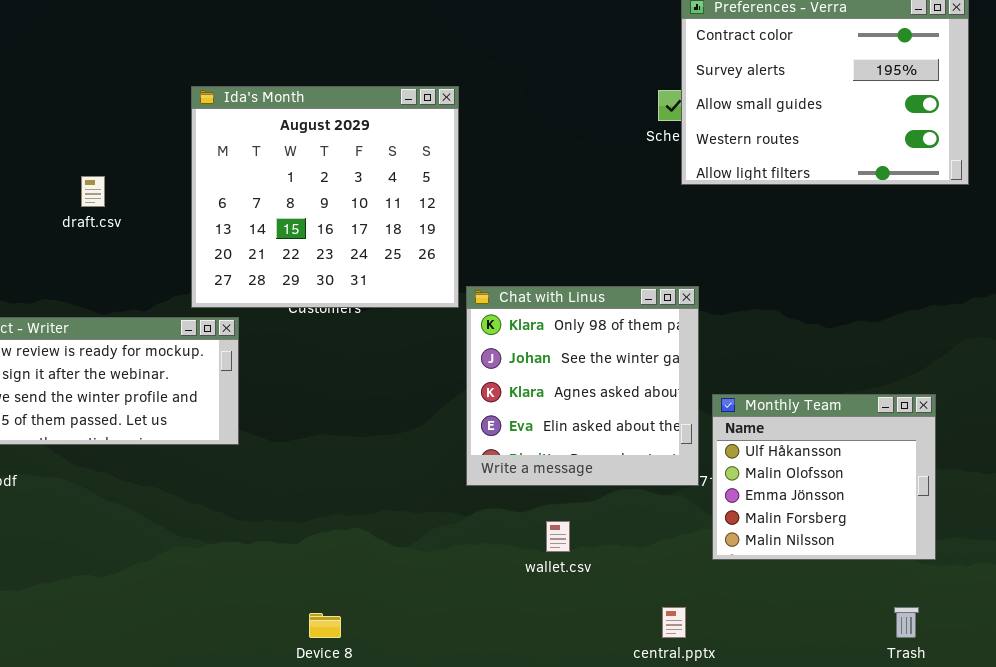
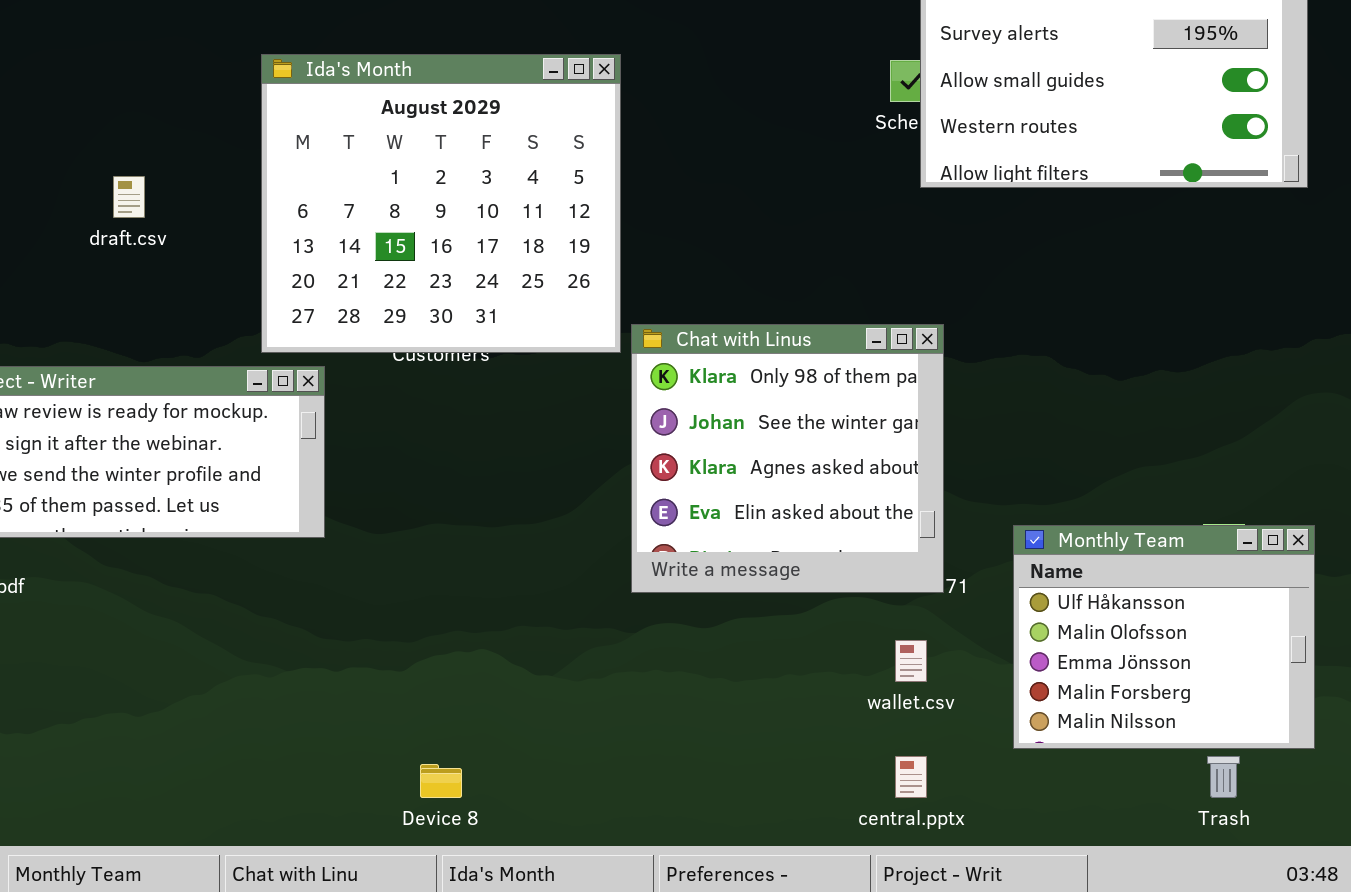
Monthly Team: [712,394,936,560] -> [1013,525,1315,749], moved
wallet.csv: [546,521,570,552] -> [895,640,927,682], moved

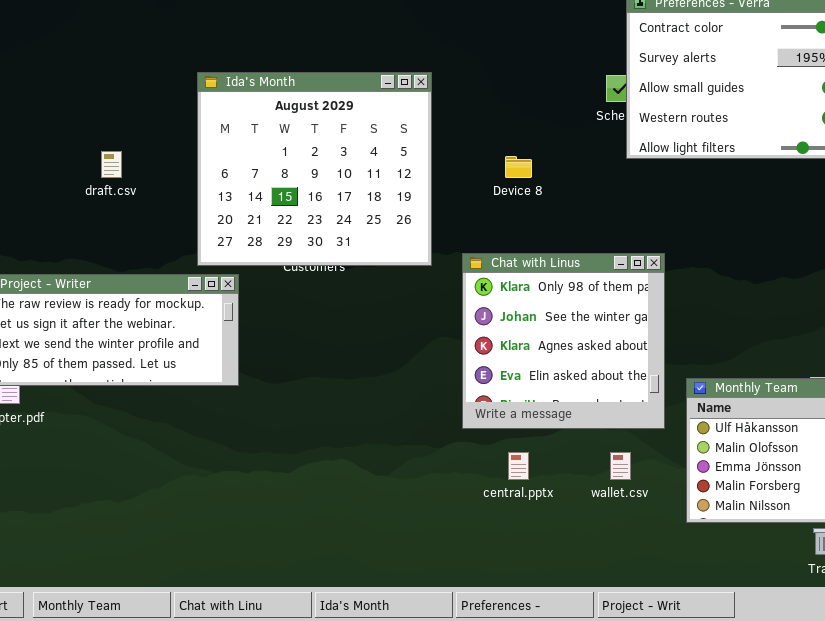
Chat with Linus: [631,324,944,593] -> [462,253,665,429], moved
central.pptx: [895,756,927,798] -> [508,452,529,480], moved
Device 8: [420,764,462,798] -> [505,156,532,178], moved

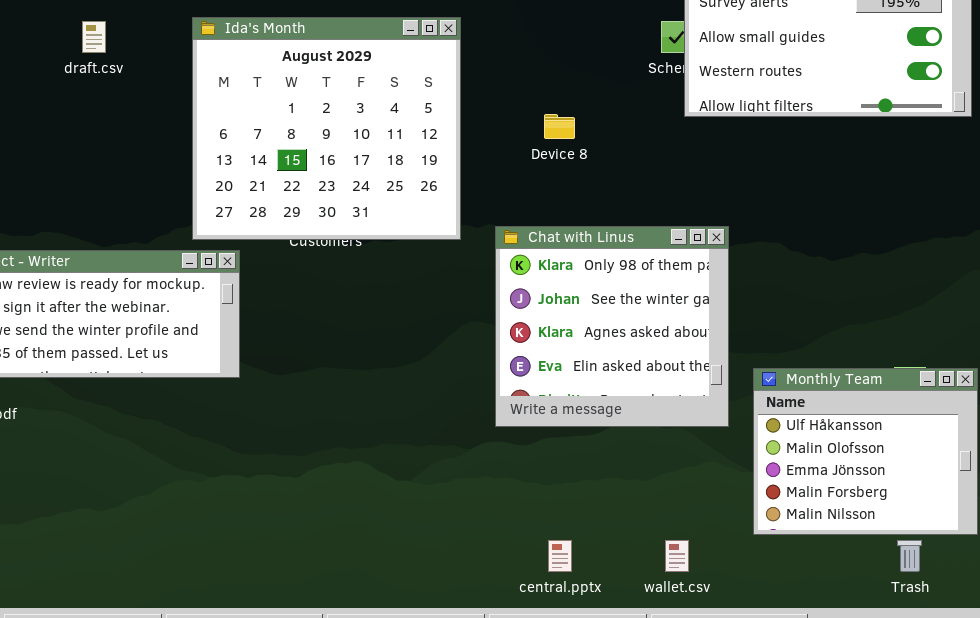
draft.csv: [101,151,122,178] -> [82,21,106,53], moved
central.pptx: [508,452,529,480] -> [548,540,572,572], moved
wallet.csv: [610,452,631,480] -> [665,540,689,572], moved

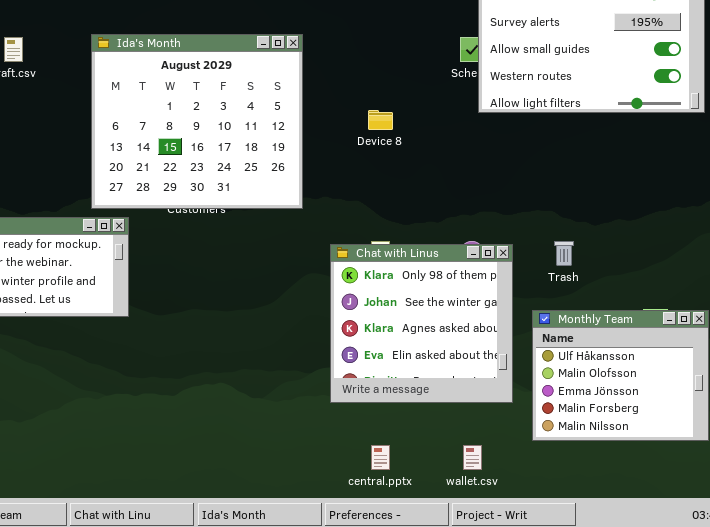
Chat with Linus: [495,226,729,427] -> [330,244,513,403], moved
Trash: [897,540,922,572] -> [554,241,574,266], moved

